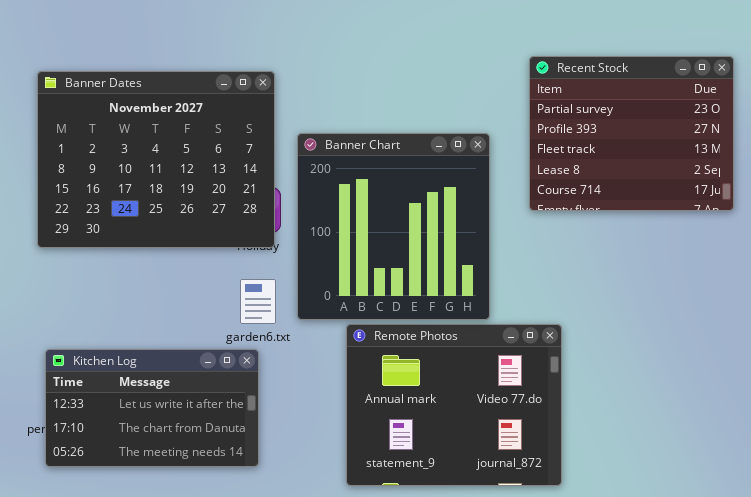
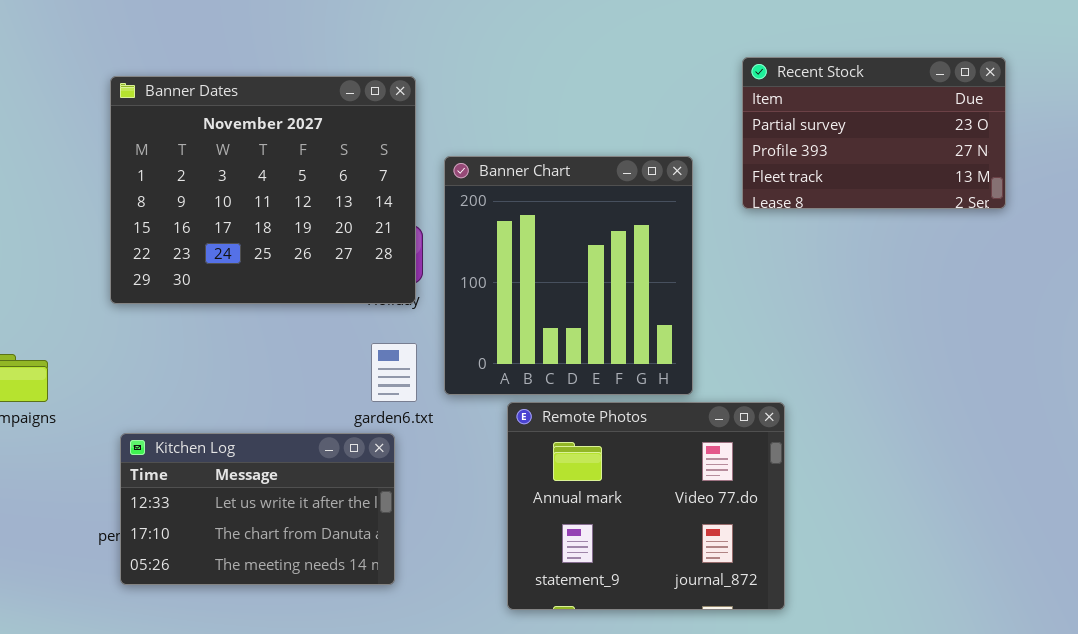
Recent Stock: [529,56,734,211] -> [742,57,1006,209], resized

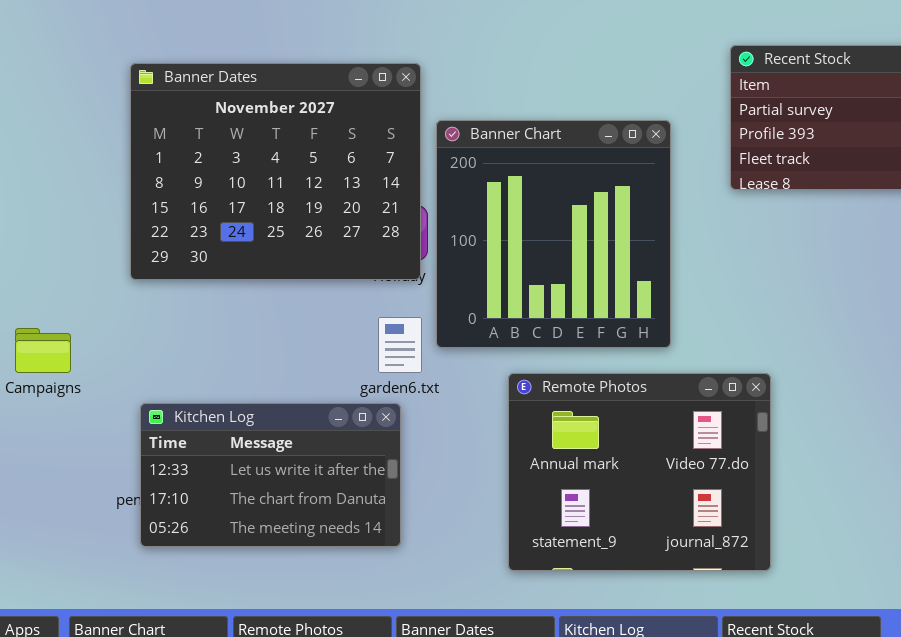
Banner Chart: [444,156,693,395] -> [436,120,671,348], moved

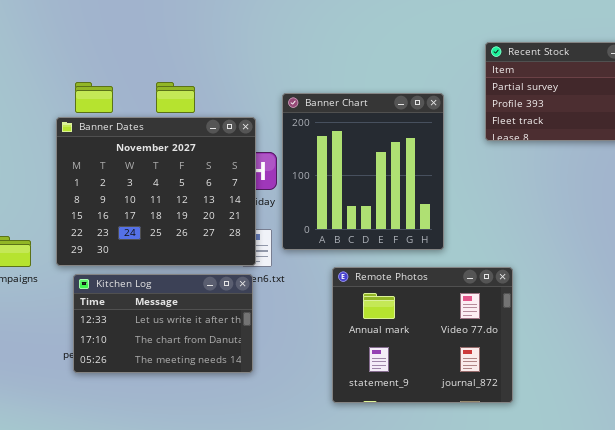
Banner Dates: [130,63,421,280] -> [56,117,256,266], moved
Kitchen Log: [140,403,401,547] -> [73,274,253,373], moved

